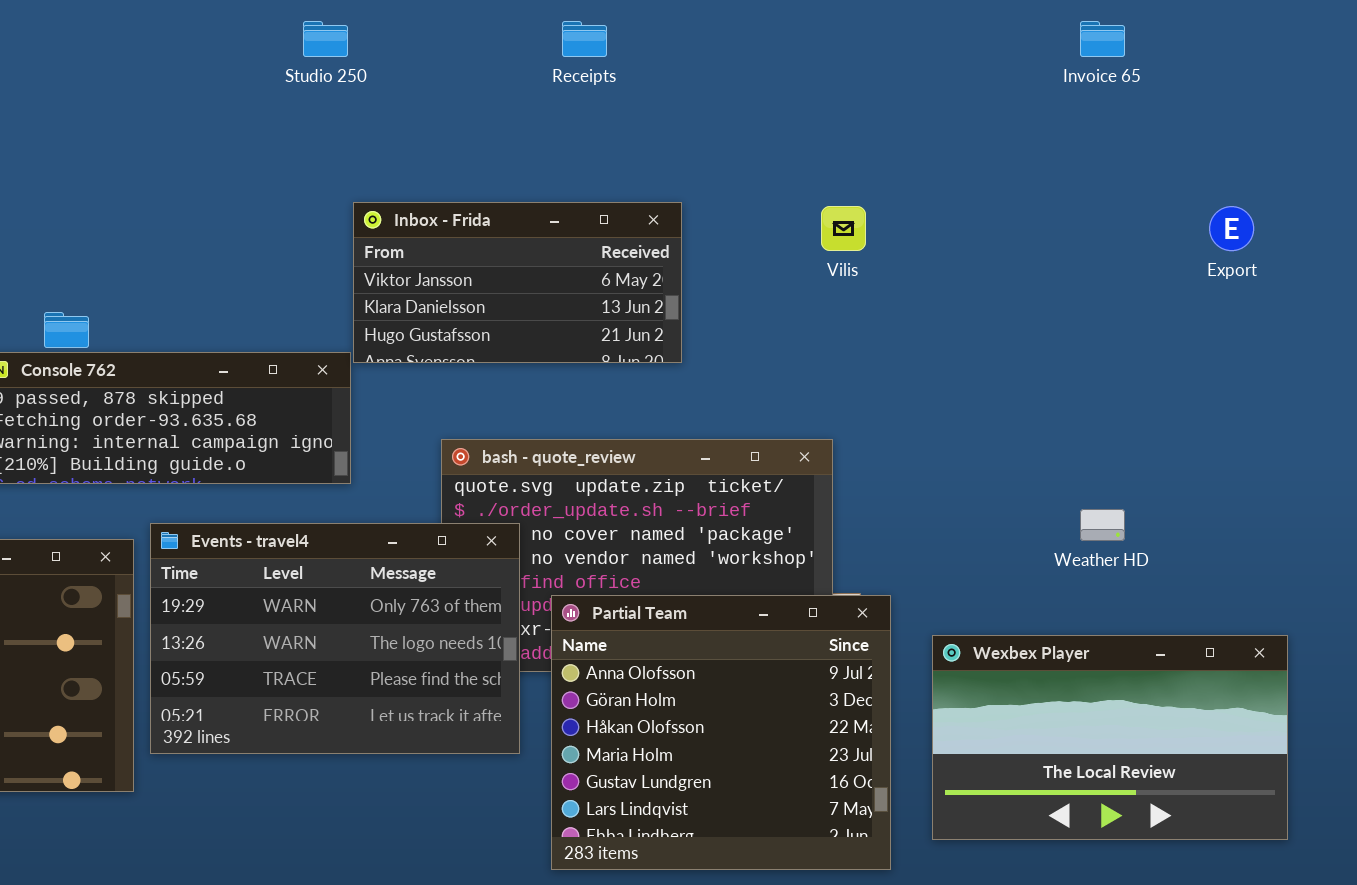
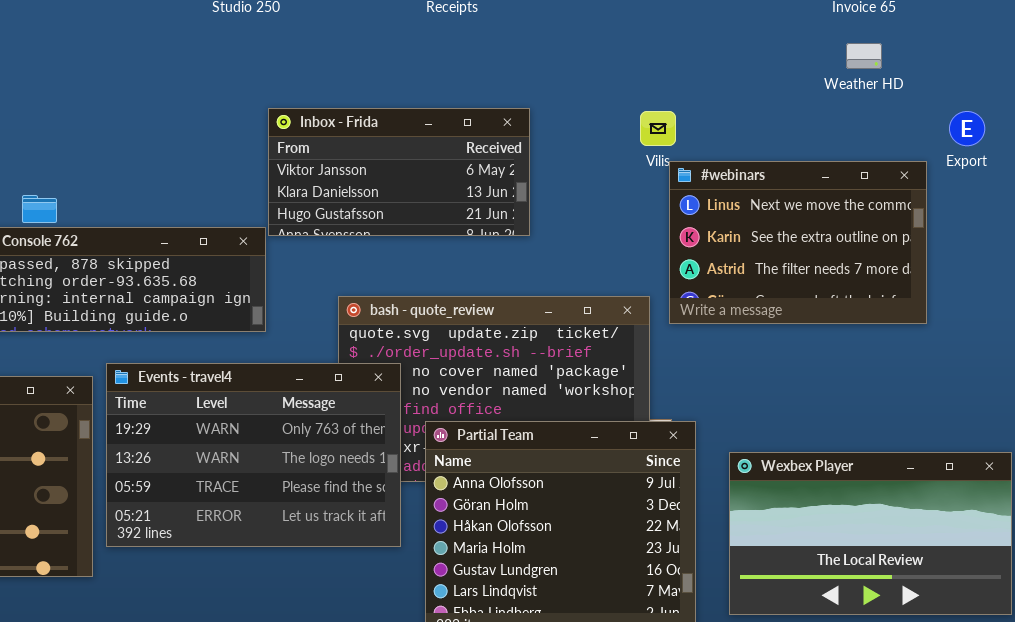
#webinars: none -> [669,161,927,324], opened
Weather HD: [1080,509,1125,541] -> [846,43,882,69], moved

